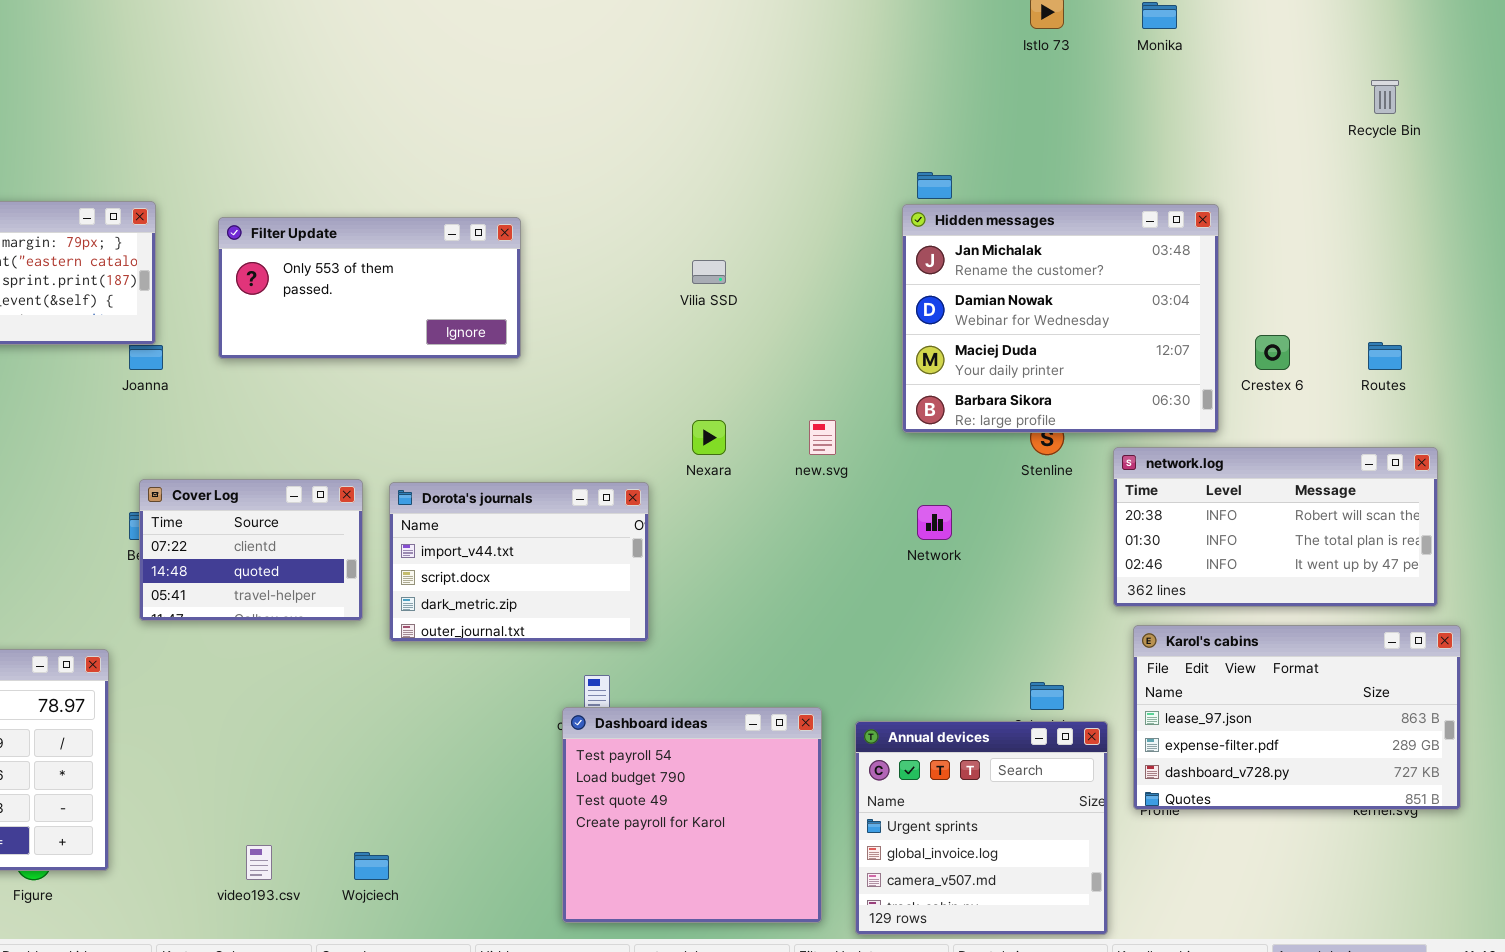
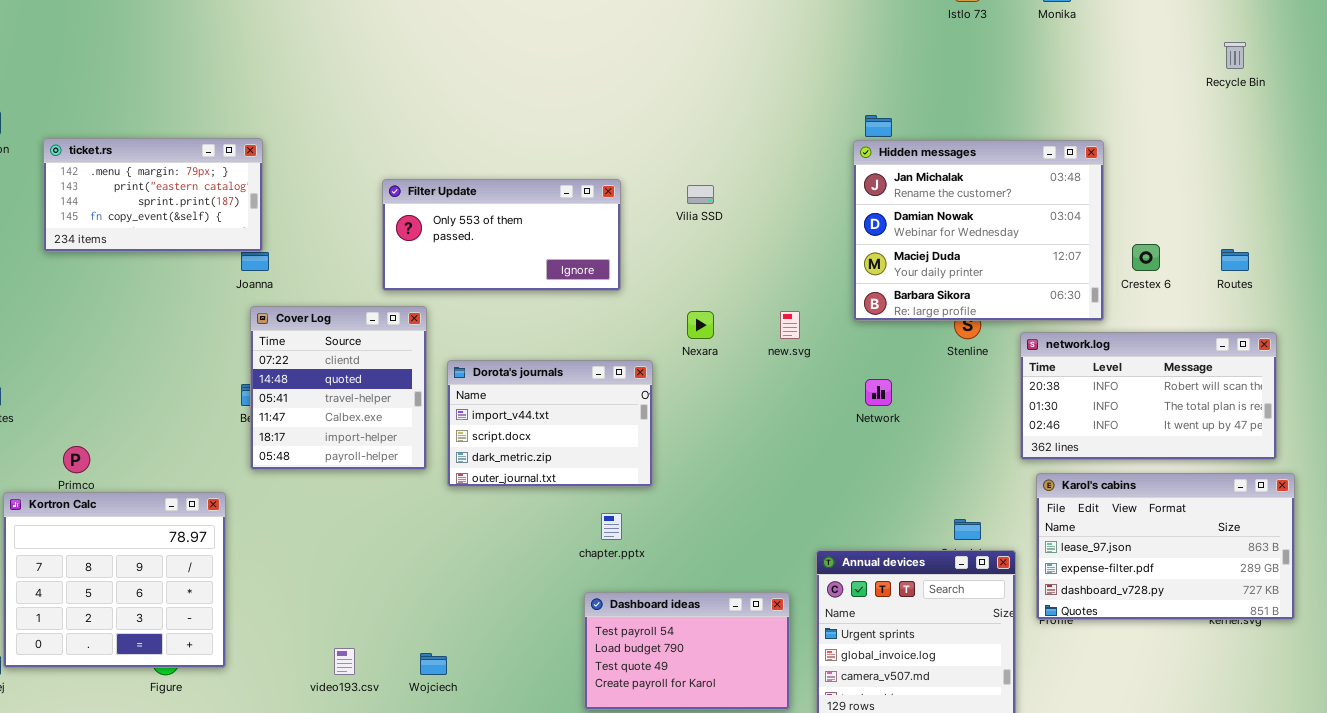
Filter Update: [218,217,521,359] -> [382,179,621,291], moved
Cover Log: [139,479,363,621] -> [250,306,427,470], resized
Dashboard ideas: [562,707,822,923] -> [584,592,790,710], resized

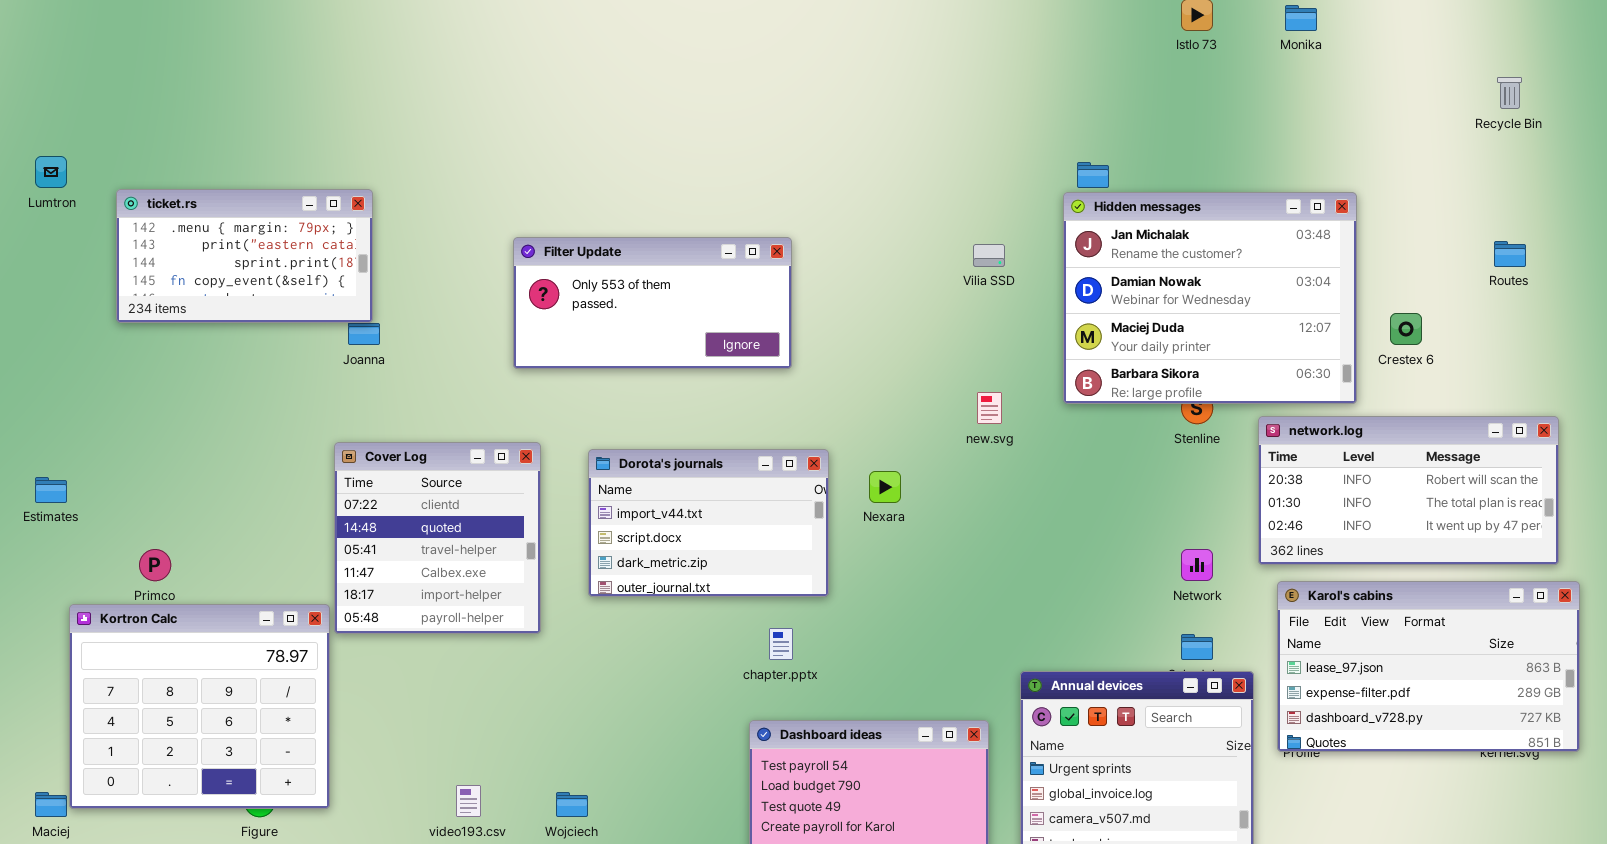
Vilia SSD: [687,185,714,204] -> [973,244,1005,267], moved
Routes: [1221,249,1249,271] -> [1494,241,1526,267], moved
Cover Log: [250,306,427,470] -> [334,442,541,634], moved
Nexara: [687,311,714,339] -> [869,471,901,503], moved
Network: [865,379,892,406] -> [1181,549,1213,581], moved

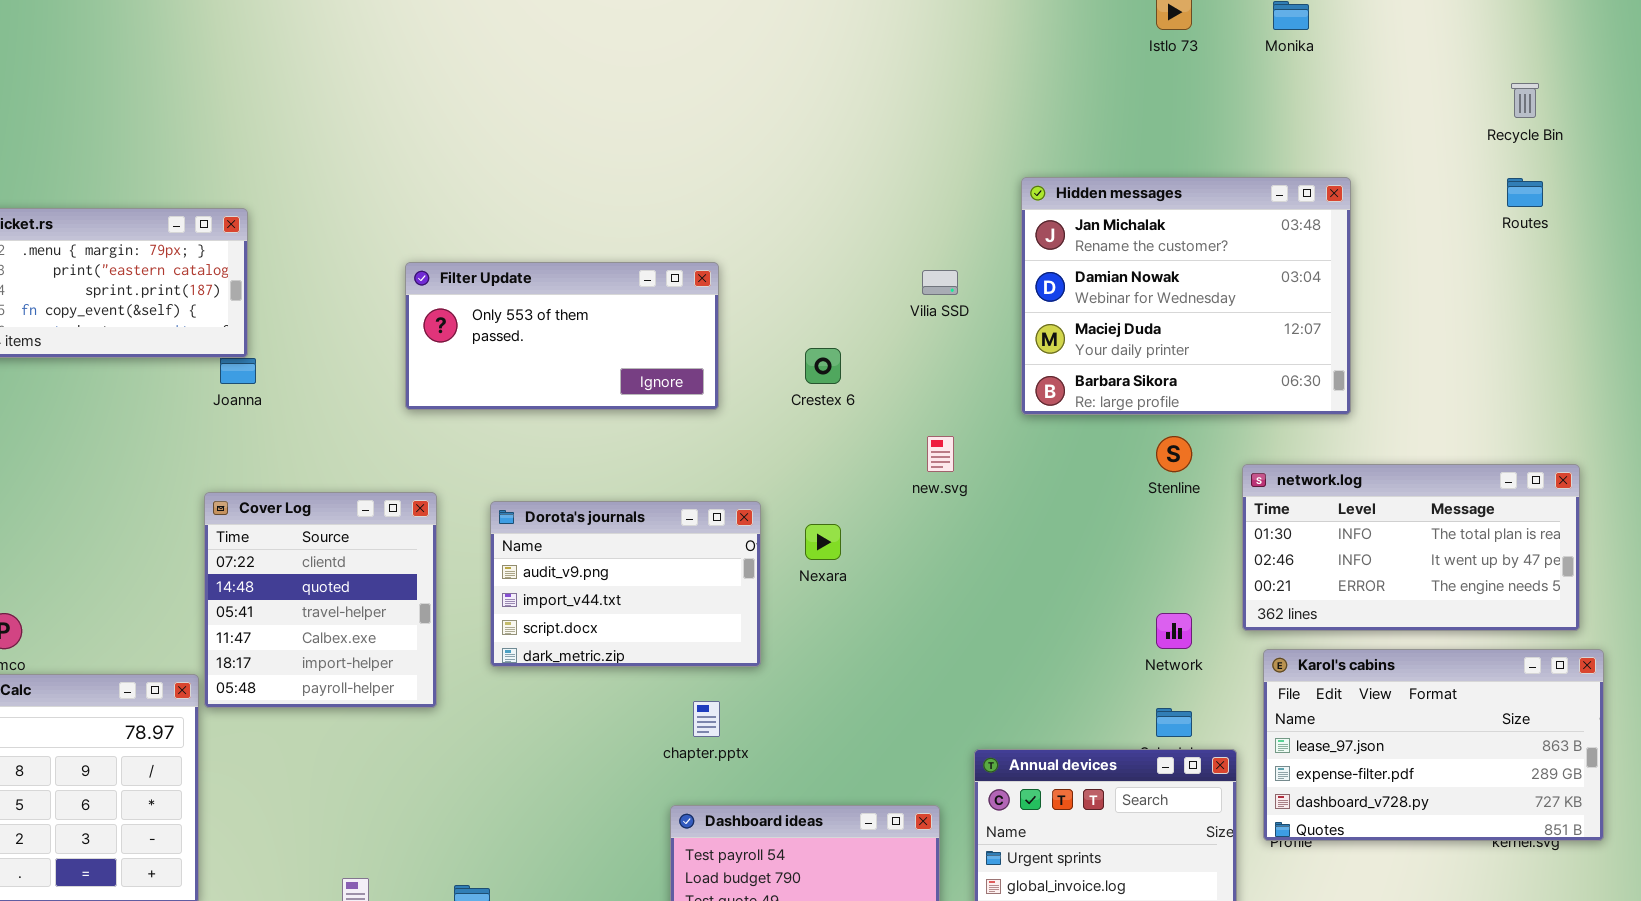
Hidden messages: [1063,192,1357,404] -> [1021,177,1351,415], moved
Routes: [1494,241,1526,267] -> [1507,178,1543,207], moved
Crestex 6: [1390,313,1422,345] -> [805,348,841,384], moved
network.log: [1258,416,1559,565] -> [1242,464,1580,631], scrolled down 1 row
Dorota's journals: [588,449,829,597] -> [490,501,761,667], scrolled up 1 row

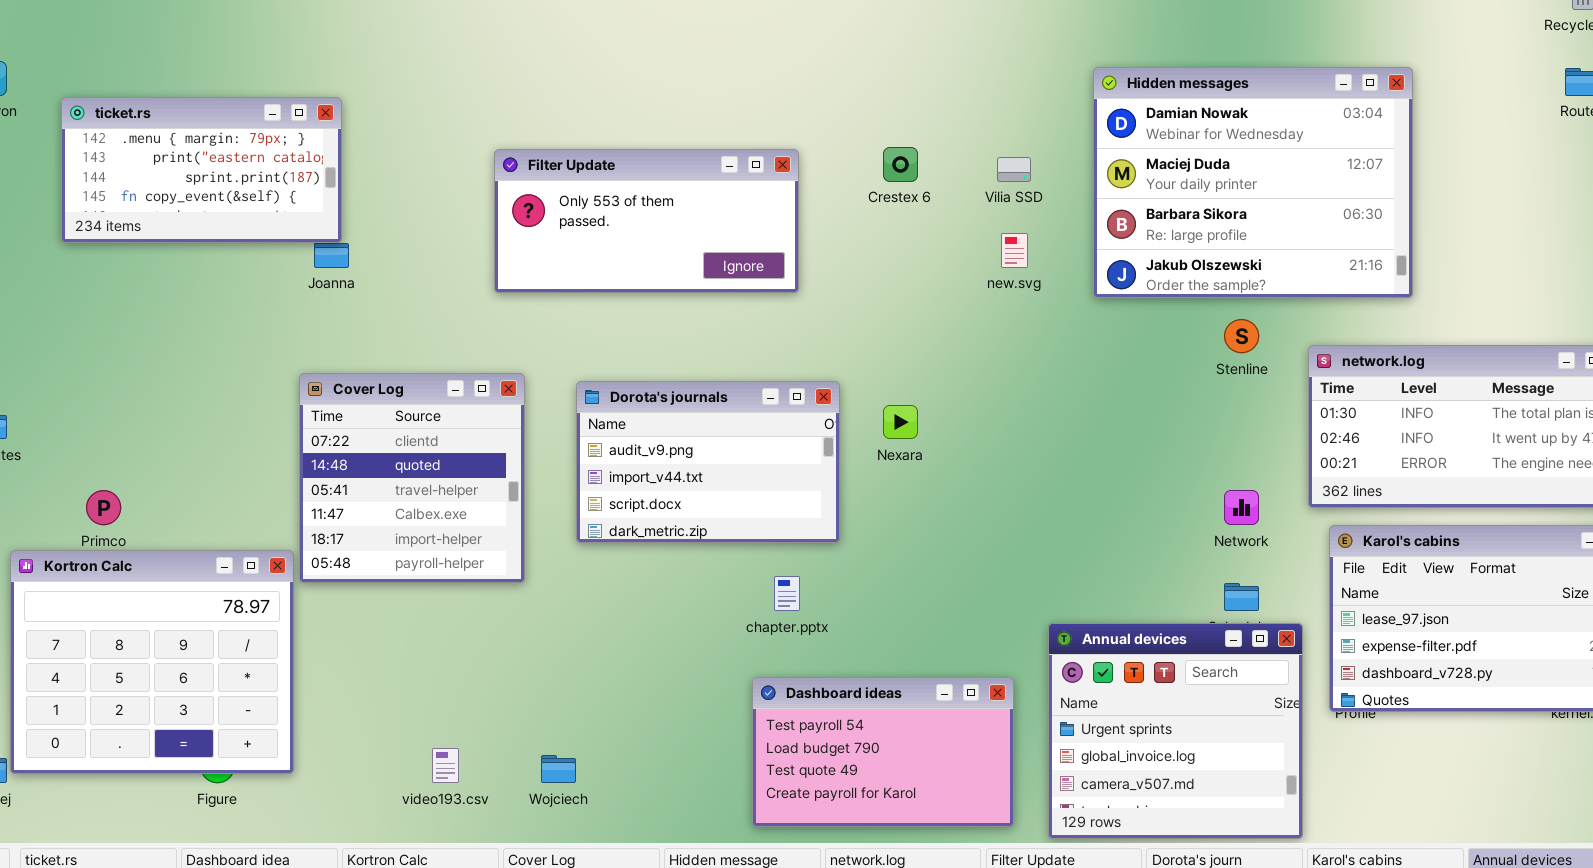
Hidden messages: [1021,177,1351,415] -> [1093,67,1413,298], scrolled down 1 row
Crestex 6: [805,348,841,384] -> [883,147,918,182], moved
new.svg: [927,436,954,472] -> [1001,233,1028,268], moved

